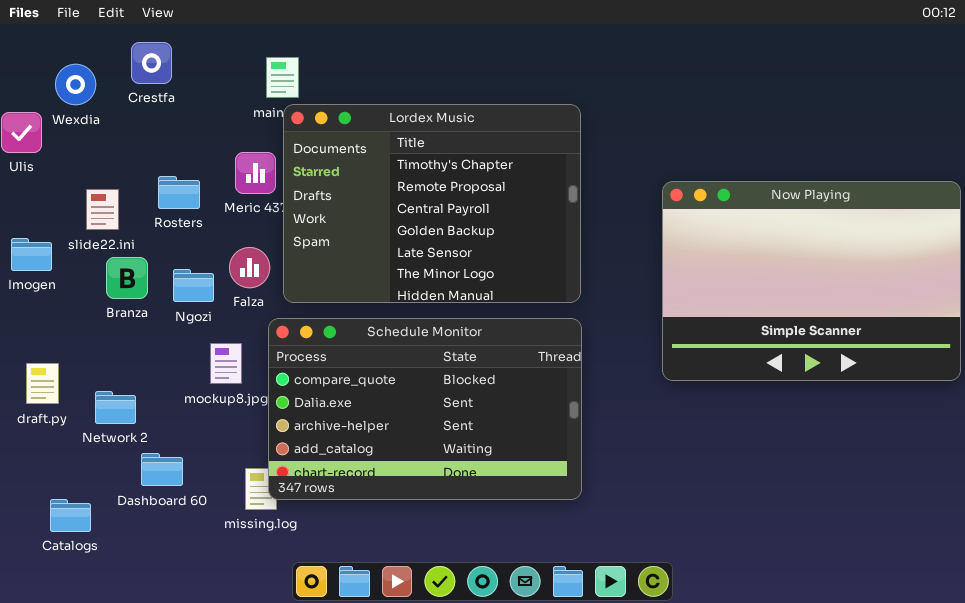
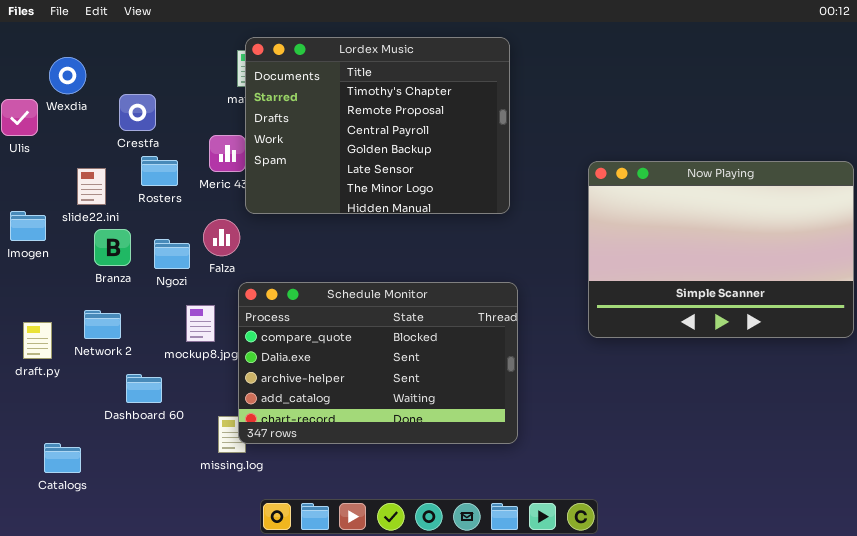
Crestfa: [131,42,172,84] -> [119,94,156,131], moved
Lordex Music: [283,104,581,303] -> [245,37,510,214], moved
Network 2: [95,391,136,424] -> [84,310,121,339], moved
Dashboard 60: [141,453,183,486] -> [126,374,162,403], moved

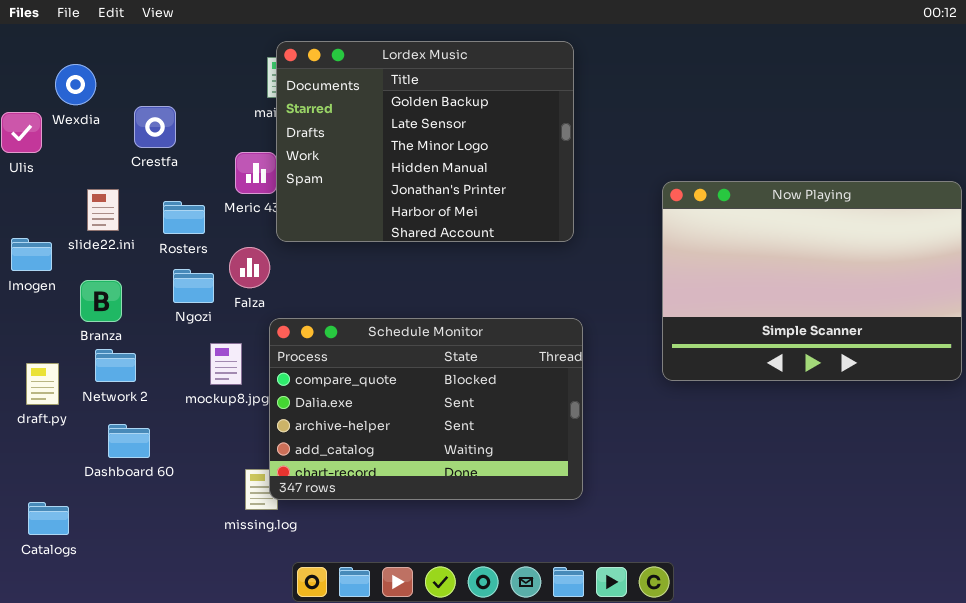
Lordex Music: [245,37,510,214] -> [276,41,574,242], scrolled down 3 rows
Rosters: [141,156,178,186] -> [163,201,205,234], moved
Branza: [94,229,131,266] -> [80,280,122,322], moved
Dashboard 60: [126,374,162,403] -> [108,424,150,458], moved
Catalogs: [44,443,81,473] -> [28,502,69,535], moved

